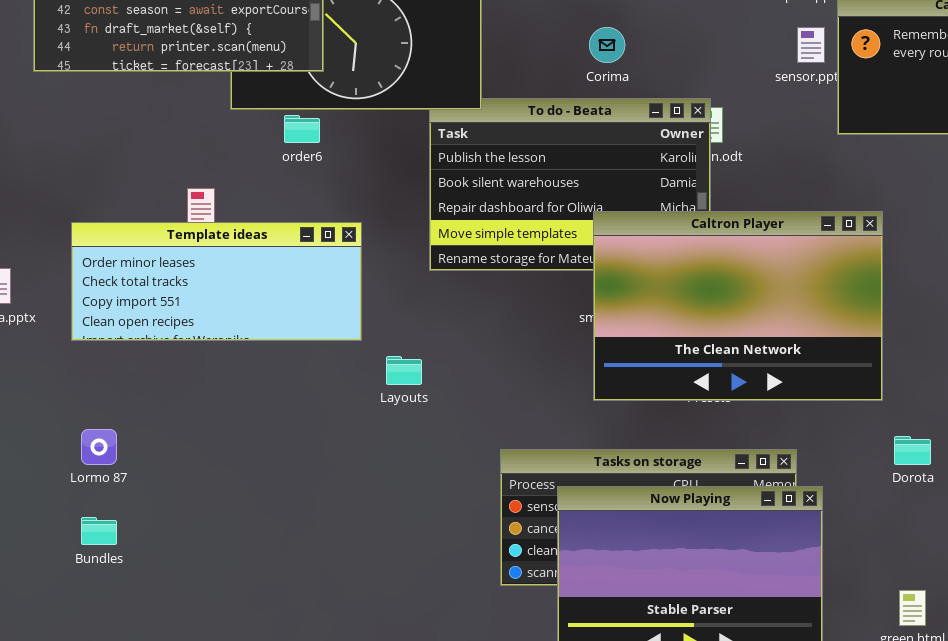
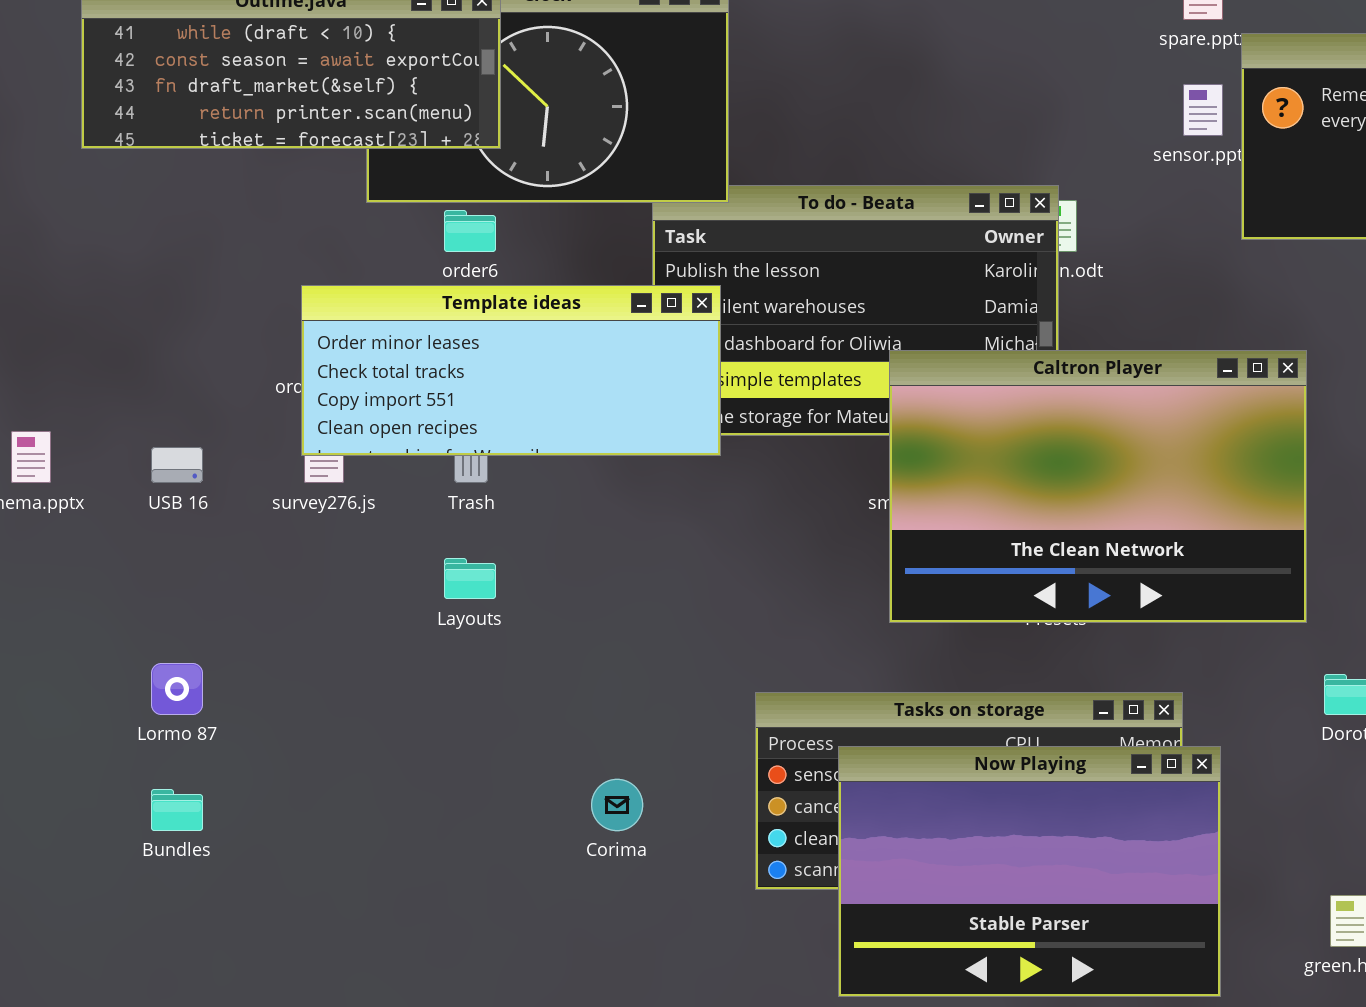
Corima: [589,27,625,63] -> [591,779,643,831], moved
Template ideas: [71,222,362,341] -> [301,285,721,456], moved
Layouts: [386,356,422,385] -> [444,558,496,599], moved

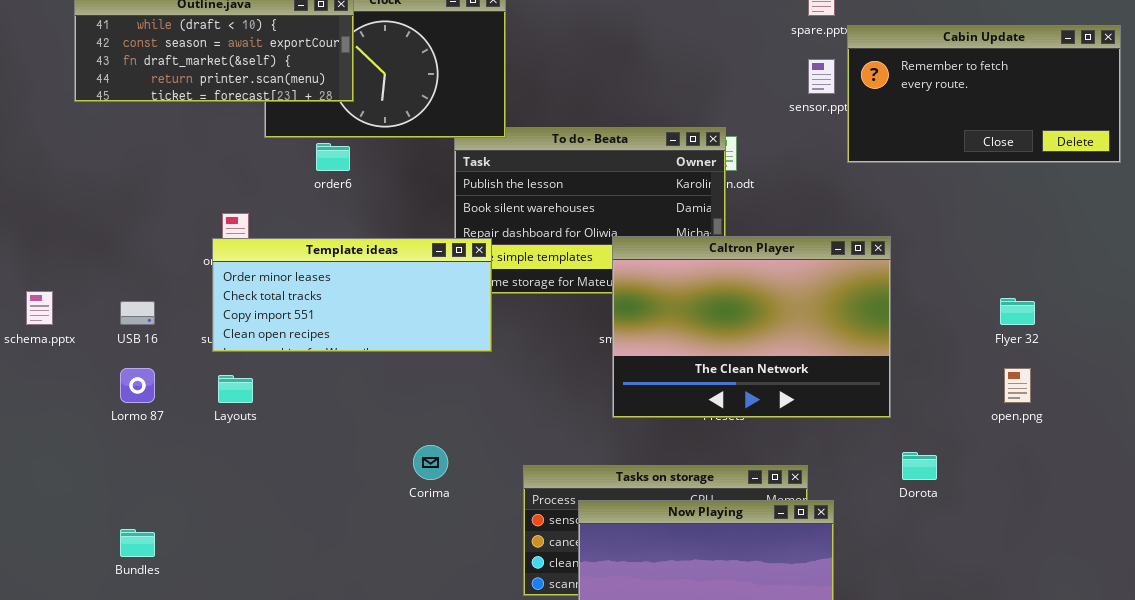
Template ideas: [301,285,721,456] -> [212,238,492,352], moved
Layouts: [444,558,496,599] -> [218,375,253,403], moved
Lormo 87: [151,663,203,715] -> [120,368,155,403], moved
Corima: [591,779,643,831] -> [413,445,448,480], moved

